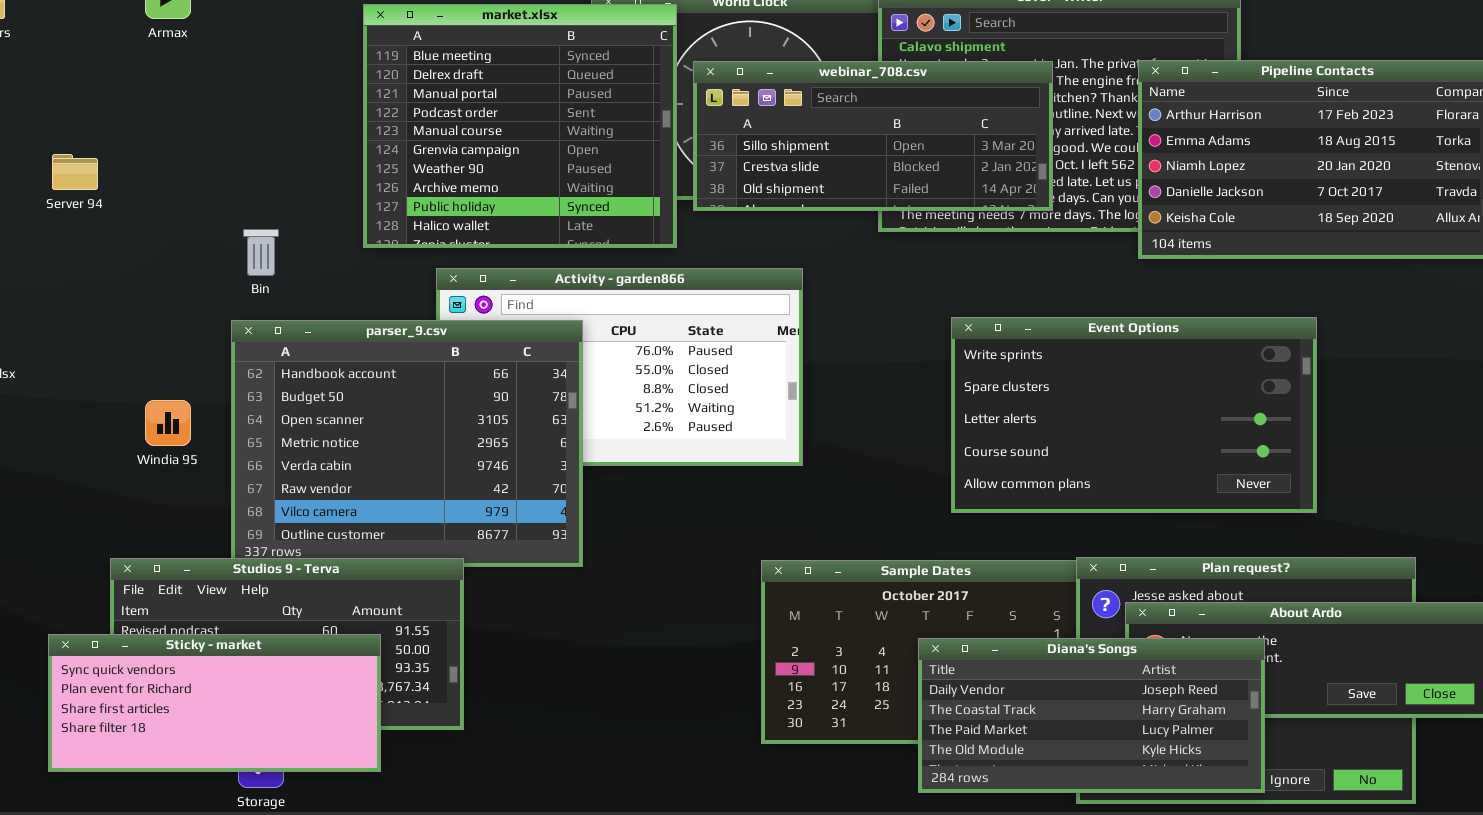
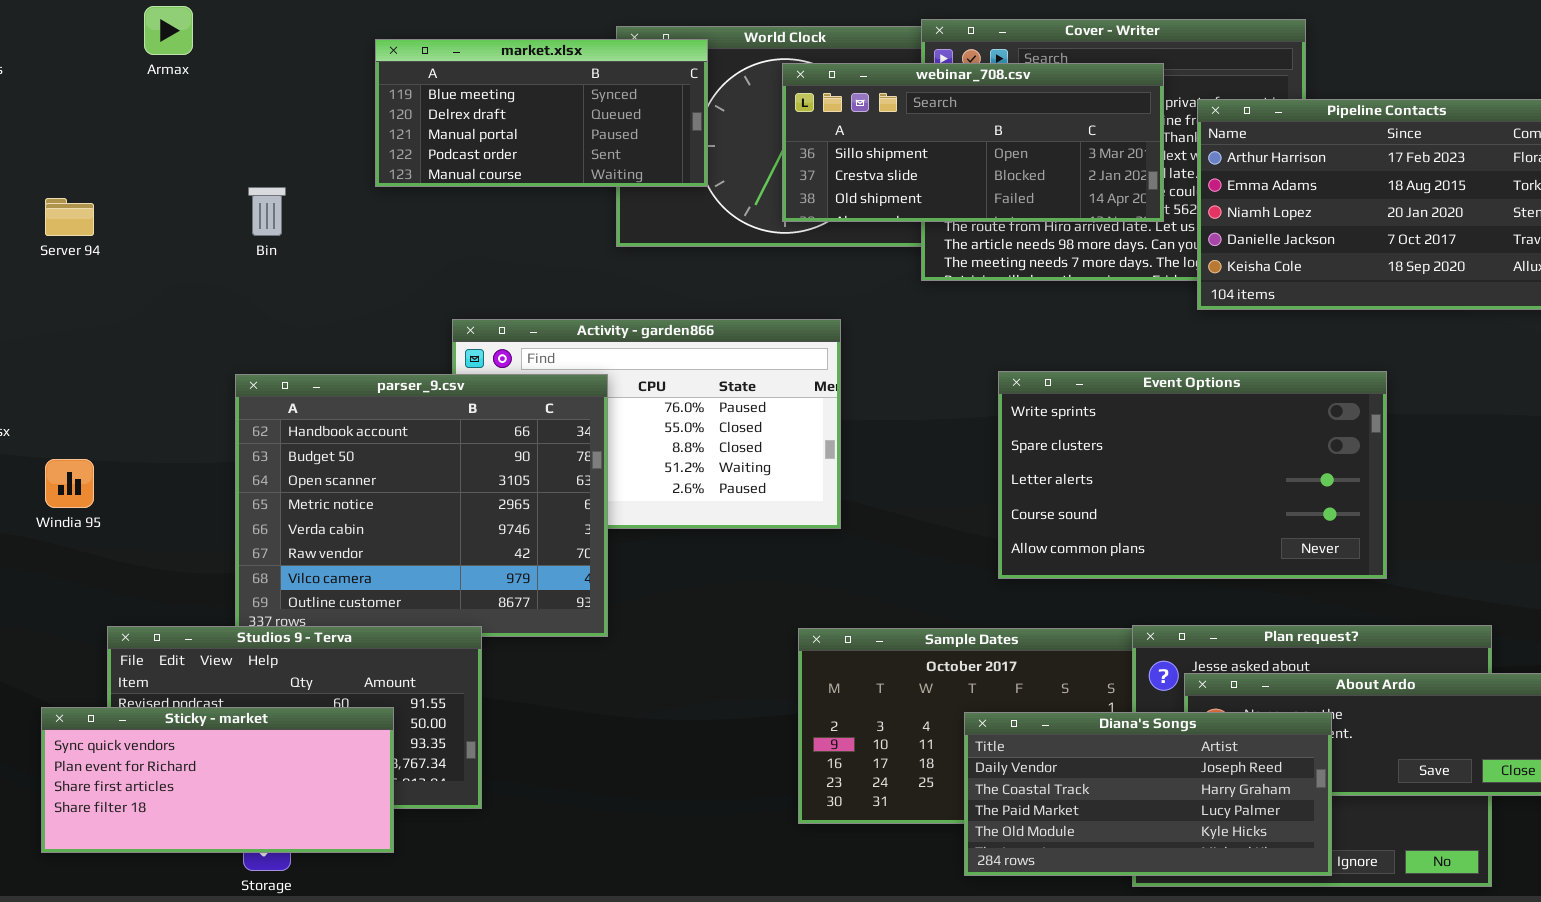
market.xlsx: [363,4,677,248] -> [375,39,708,187], resized
webinar_708.csv: [693,61,1053,211] -> [782,63,1164,222], moved
Bin: [243,229,279,276] -> [248,187,286,236], moved
Windia 95: [145,400,191,446] -> [45,459,94,508], moved

